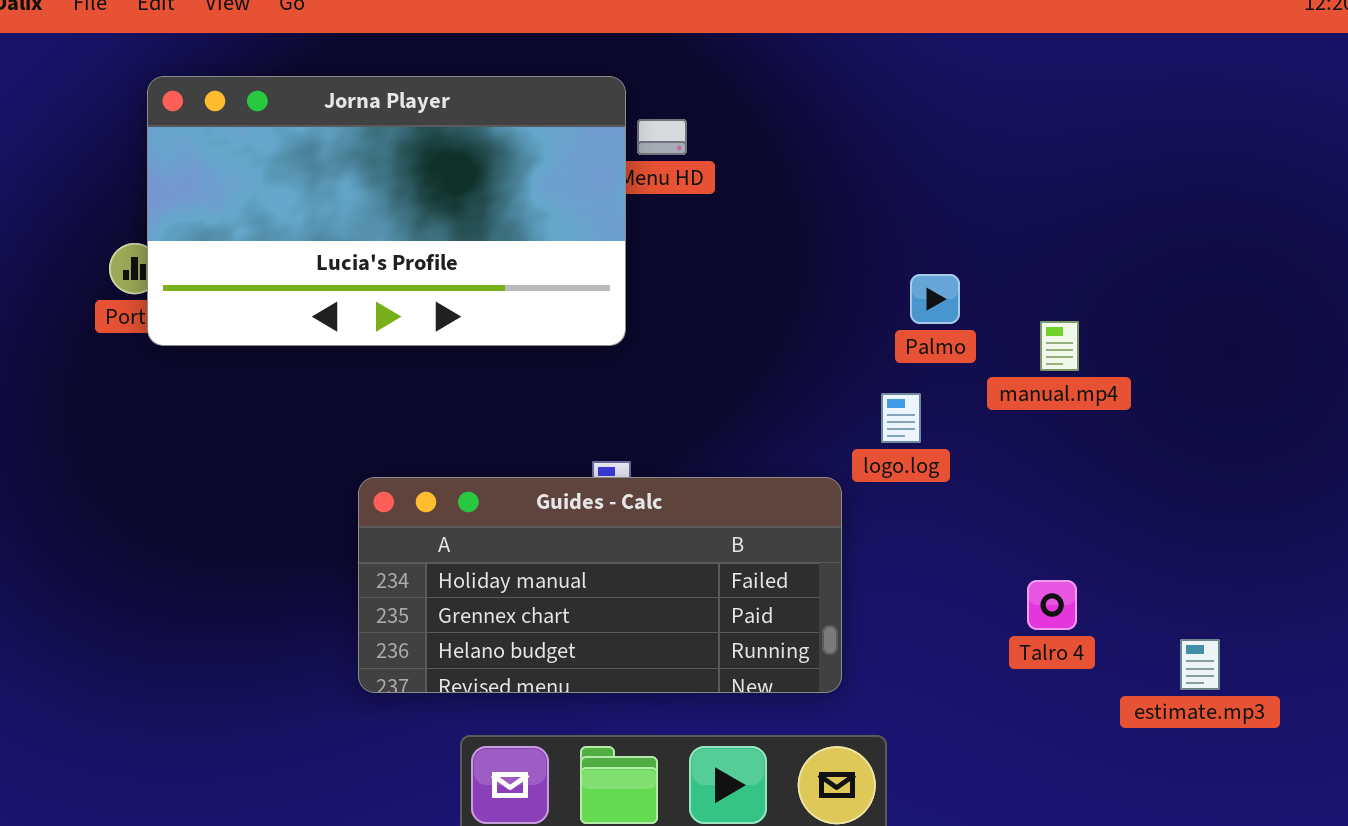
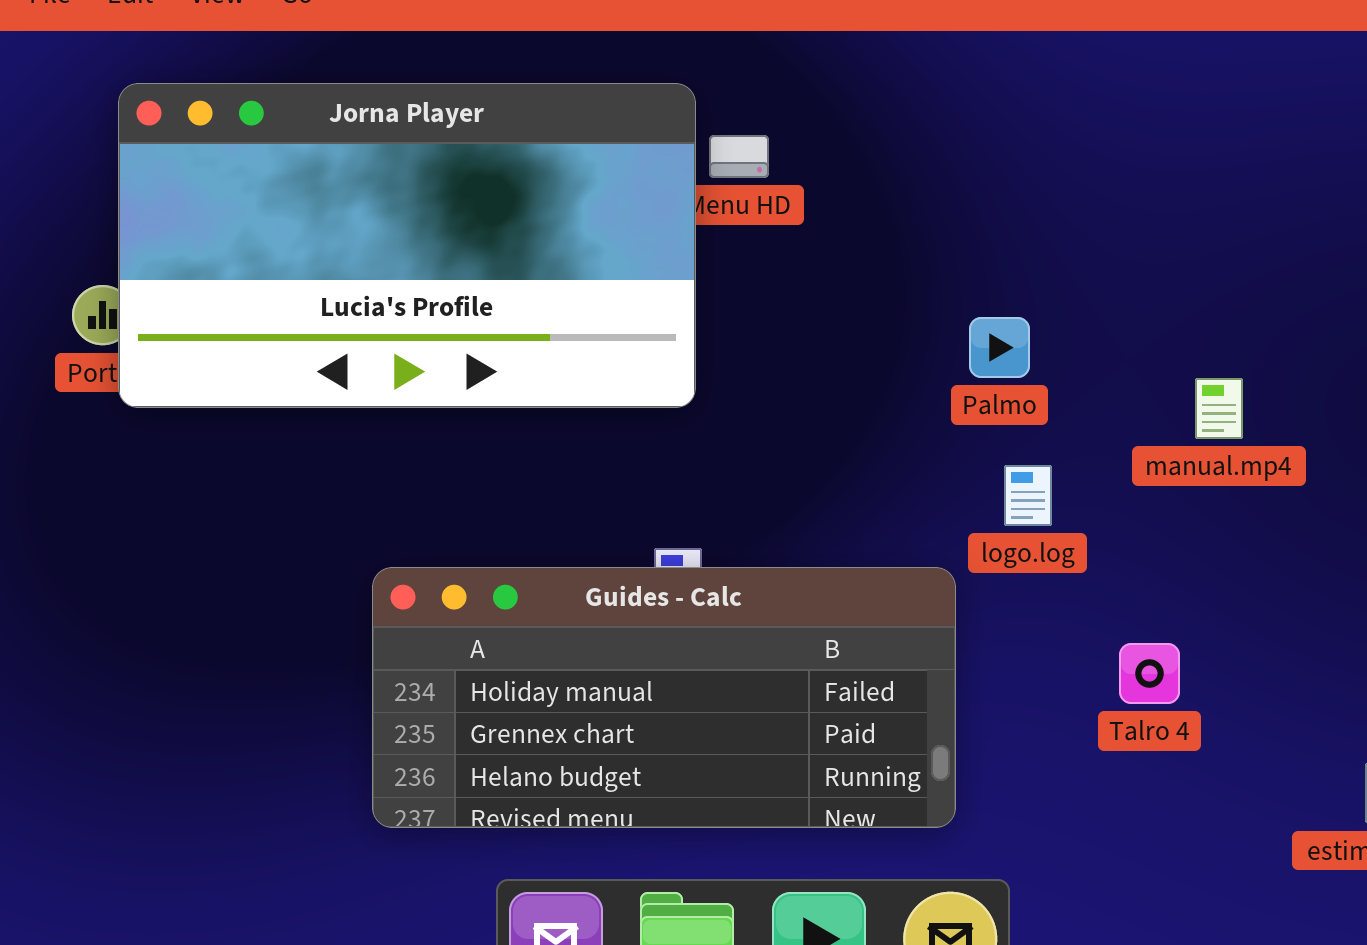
Palmo: [910,274,960,324] -> [969,317,1030,378], moved
Talro 4: [1027,580,1077,630] -> [1119,643,1180,704], moved

